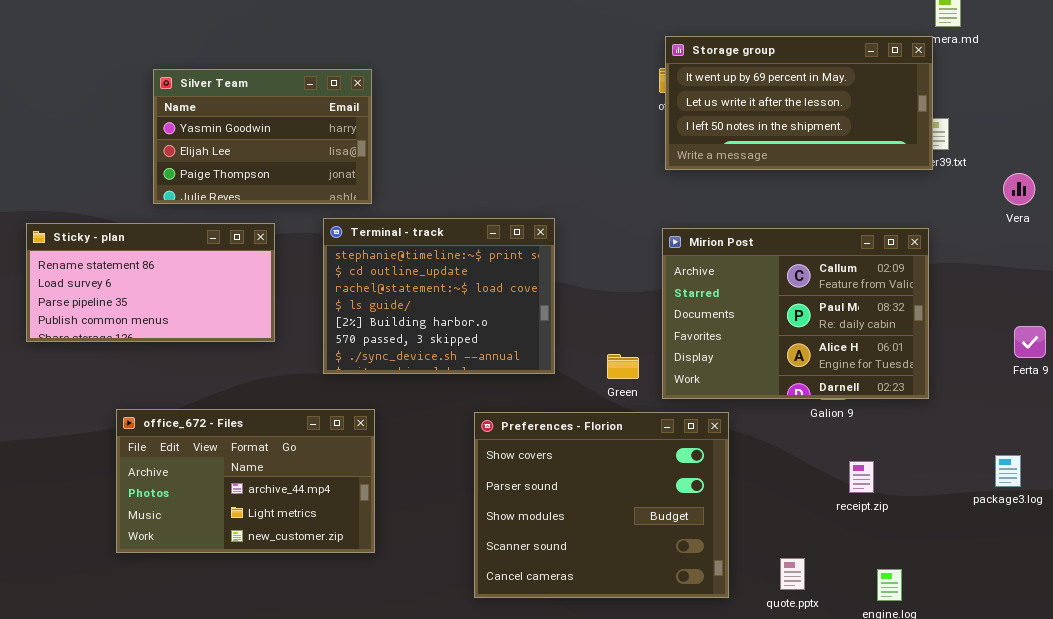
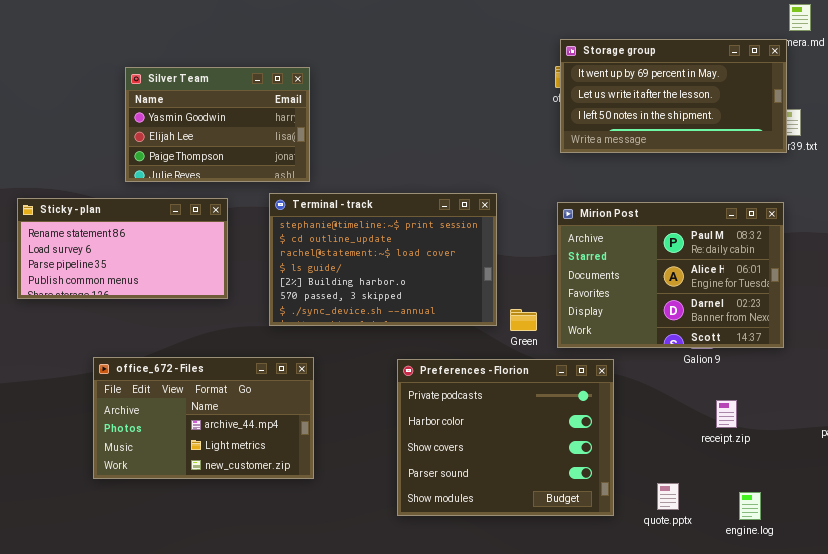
Terminal - track: [323,218,555,374] -> [269,193,497,326], resized
Mirion Post: [662,228,929,399] -> [557,202,784,348], scrolled down 1 row
Preferences - Florion: [474,412,729,598] -> [397,359,614,516], scrolled up 2 rows

